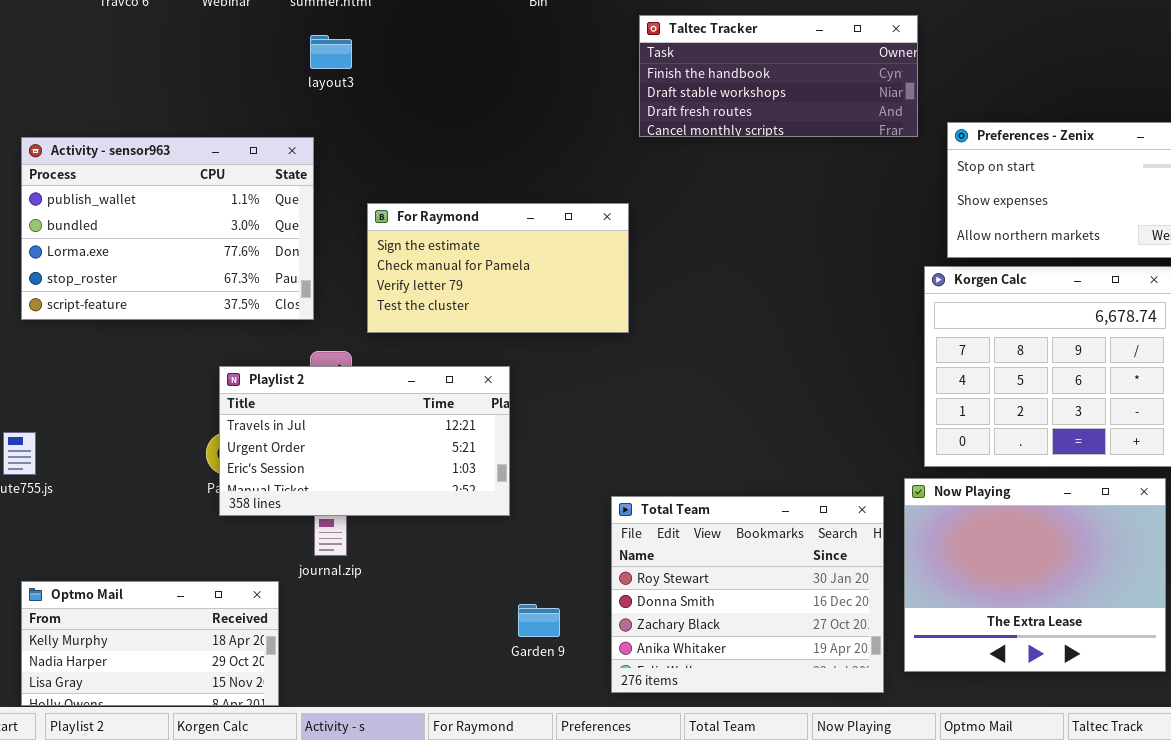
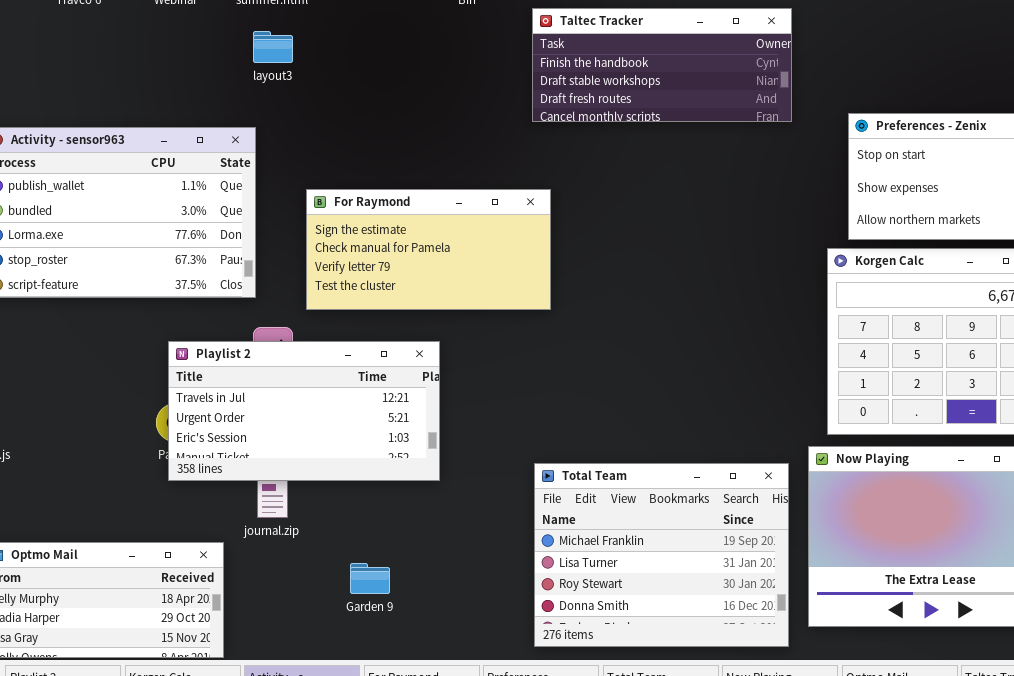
Taltec Tracker: [639,15,918,137] -> [532,8,792,122], moved
Total Team: [611,496,884,693] -> [534,463,789,647], scrolled up 2 rows
Garden 9: [518,604,560,637] -> [350,563,390,594], moved

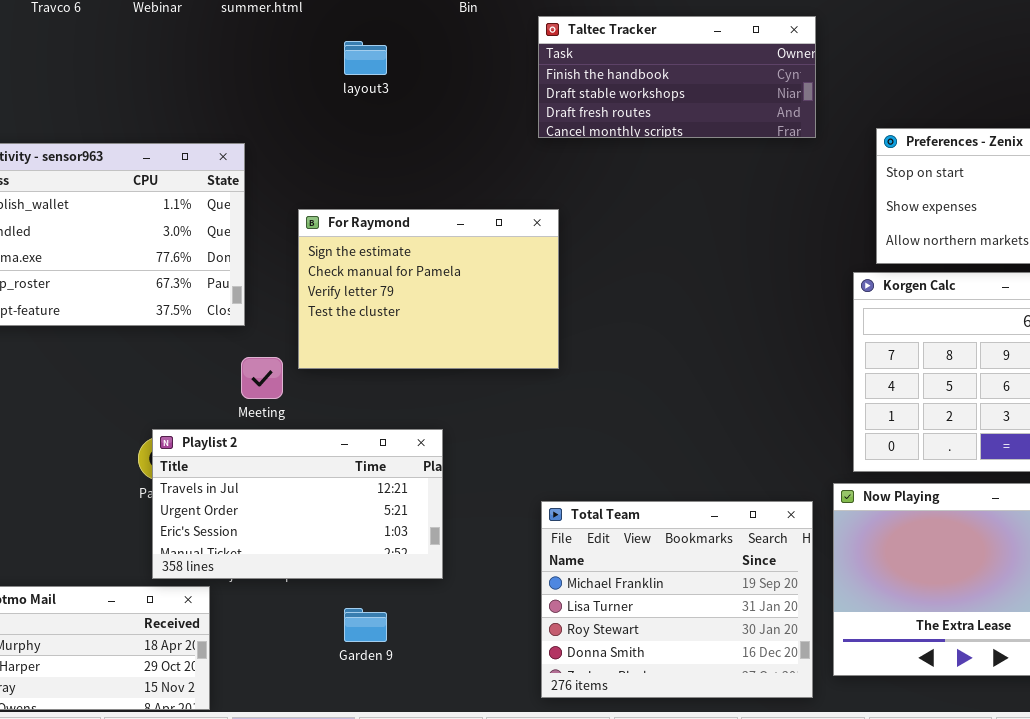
layout3: [253,31,293,63] -> [344,41,387,75], moved
For Raymond: [306,189,551,310] -> [298,209,559,369], resized
Playlist 2: [168,341,440,481] -> [152,429,443,579], moved

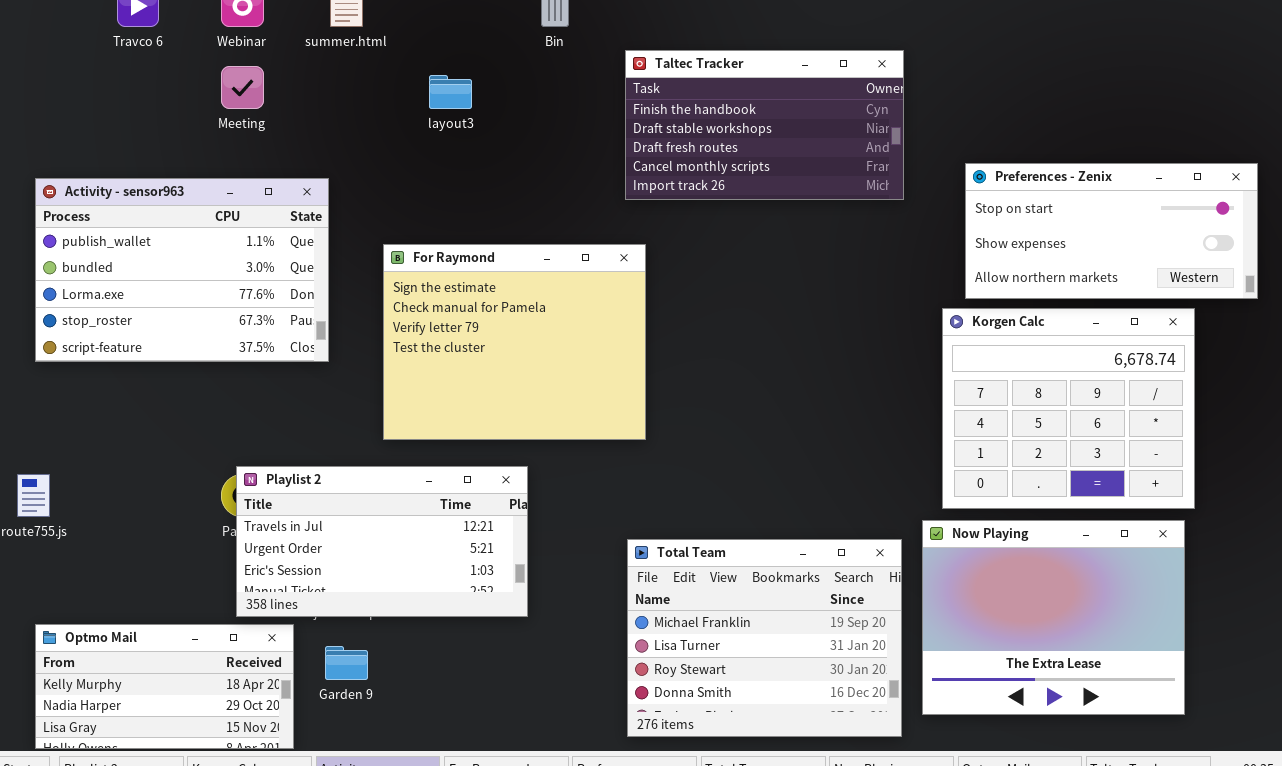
Taltec Tracker: [538,16,816,138] -> [625,50,904,200], resized
For Raymond: [298,209,559,369] -> [383,244,646,440], resized
Meeting: [241,357,283,399] -> [221,66,264,109], moved
Garden 9: [344,608,387,642] -> [325,646,368,680], moved

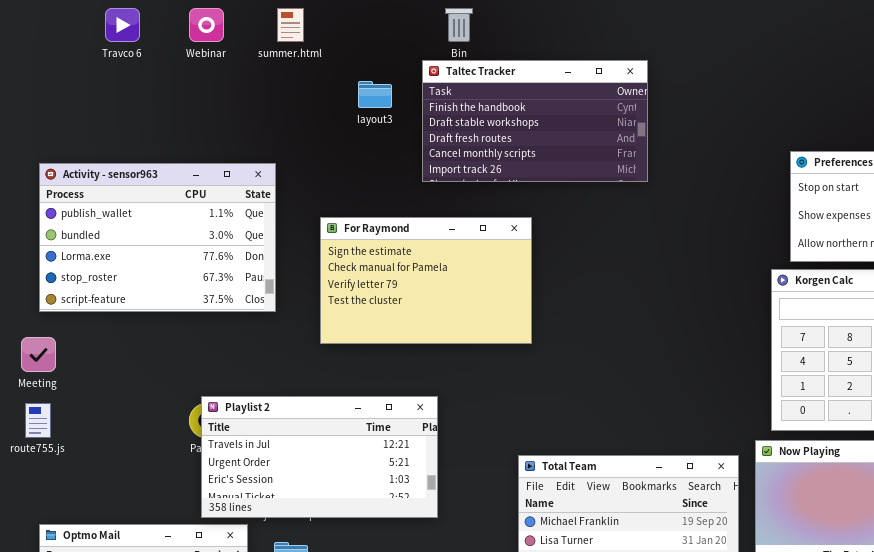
Taltec Tracker: [625,50,904,200] -> [422,60,648,182], moved
Meeting: [221,66,264,109] -> [21,337,56,372], moved
For Raymond: [383,244,646,440] -> [320,217,532,344], resized

